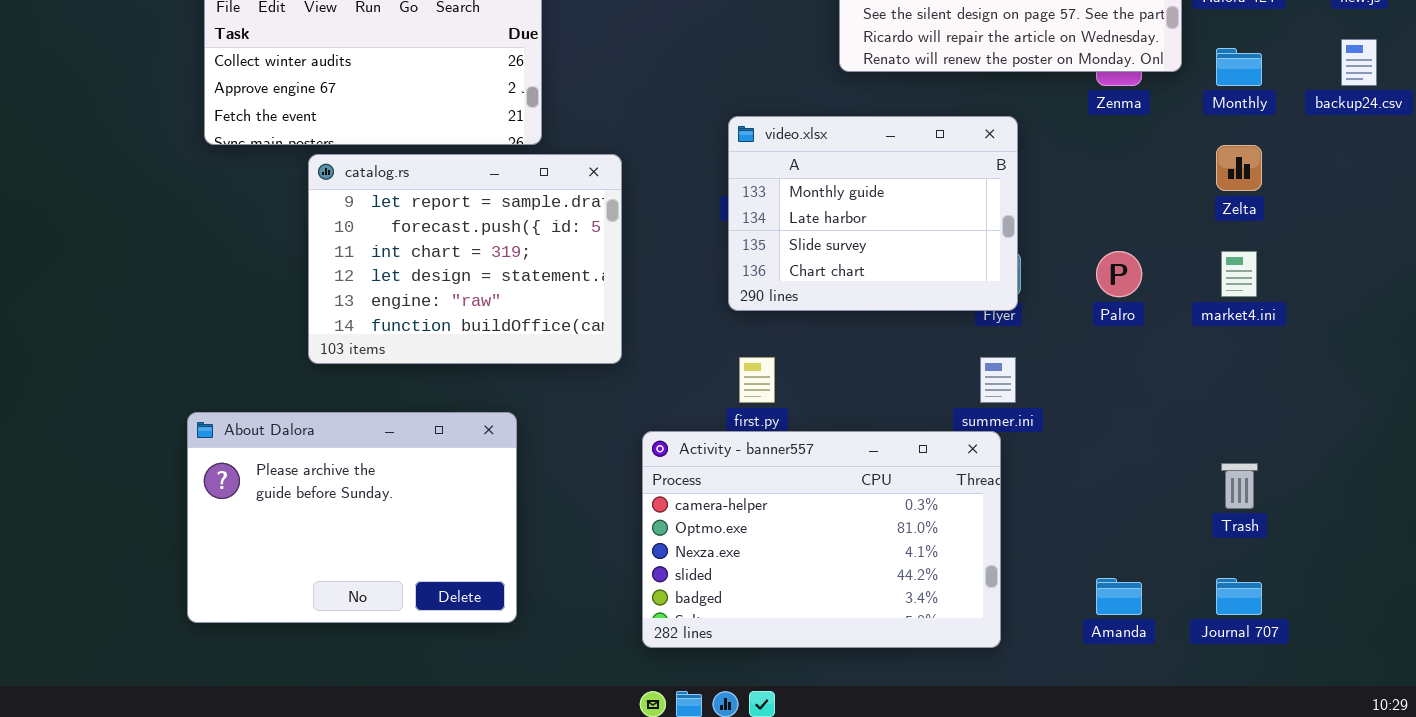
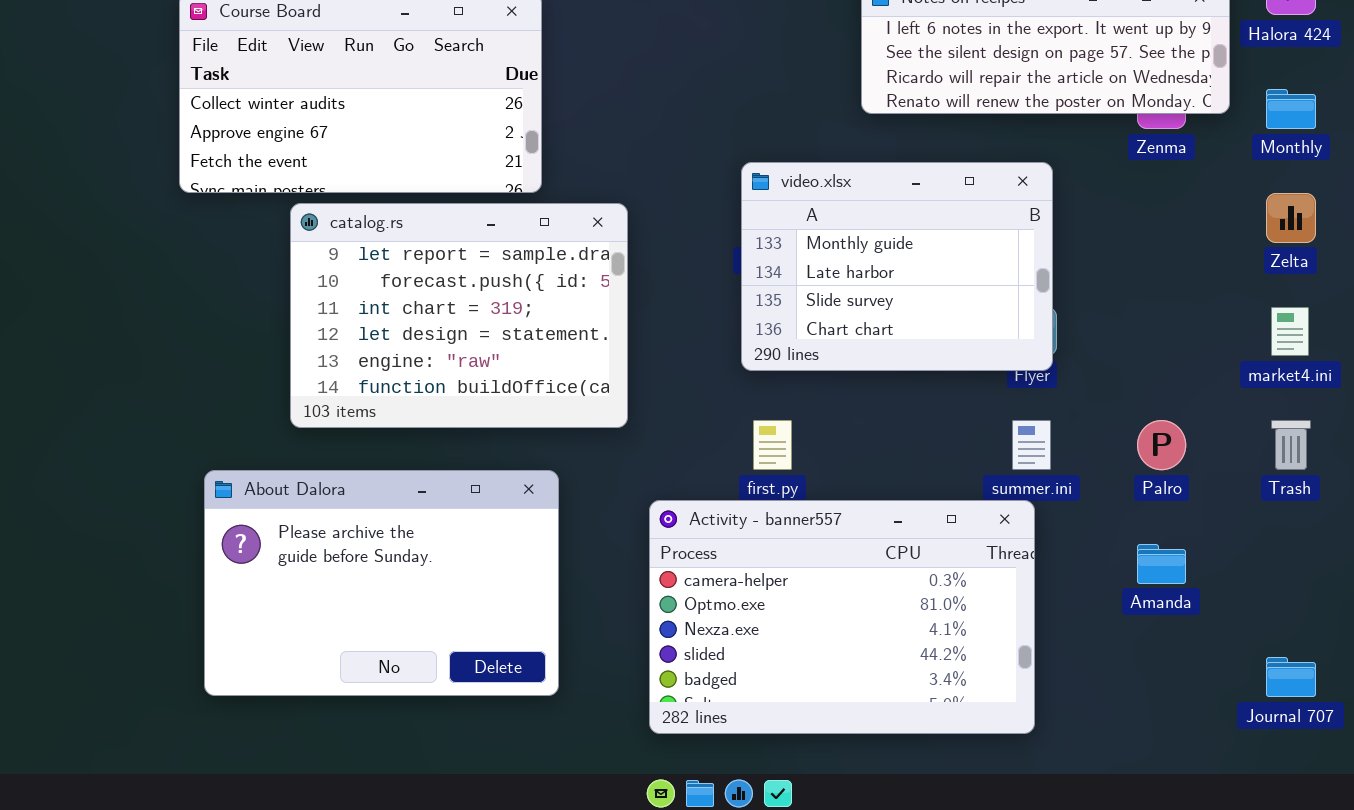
Palro: [1096,251,1142,297] -> [1137,420,1186,470], moved
About Dalora: [187,412,517,623] -> [204,470,559,696], moved
Trash: [1221,463,1258,509] -> [1271,420,1311,470], moved
Amanda: [1096,578,1142,615] -> [1137,544,1186,584], moved

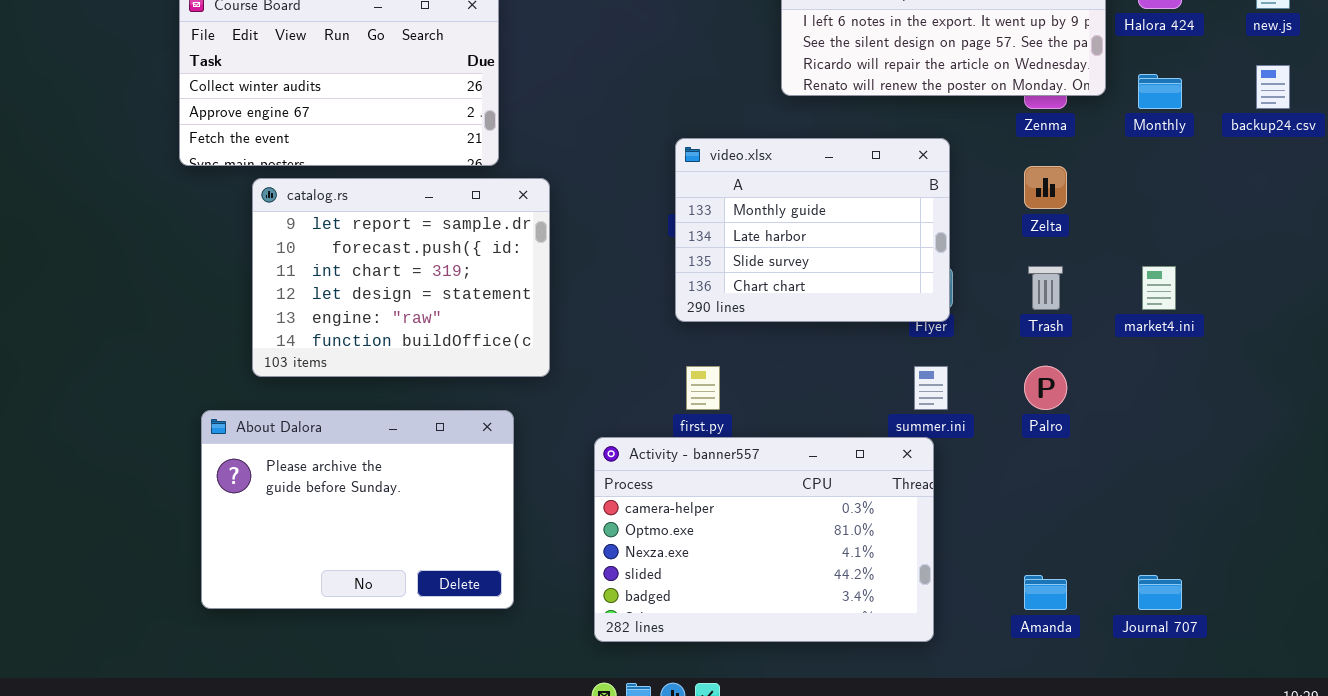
Zelta: [1266,193,1316,243] -> [1024,166,1067,209], moved
catalog.rs: [290,203,628,428] -> [252,178,550,377], moved
Trash: [1271,420,1311,470] -> [1028,266,1063,310], moved
Amanda: [1137,544,1186,584] -> [1024,575,1067,610], moved

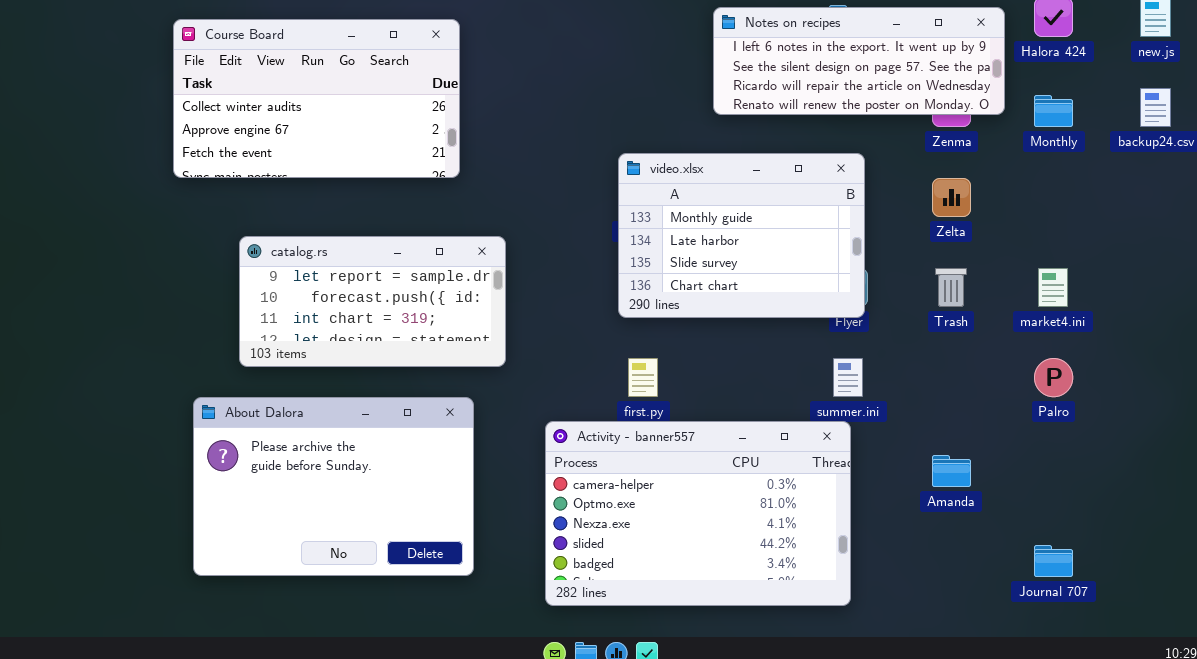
catalog.rs: [252,178,550,377] -> [239,236,506,367], resized
Palro: [1024,366,1067,410] -> [1034,358,1073,397], moved
Amanda: [1024,575,1067,610] -> [932,455,971,487], moved

